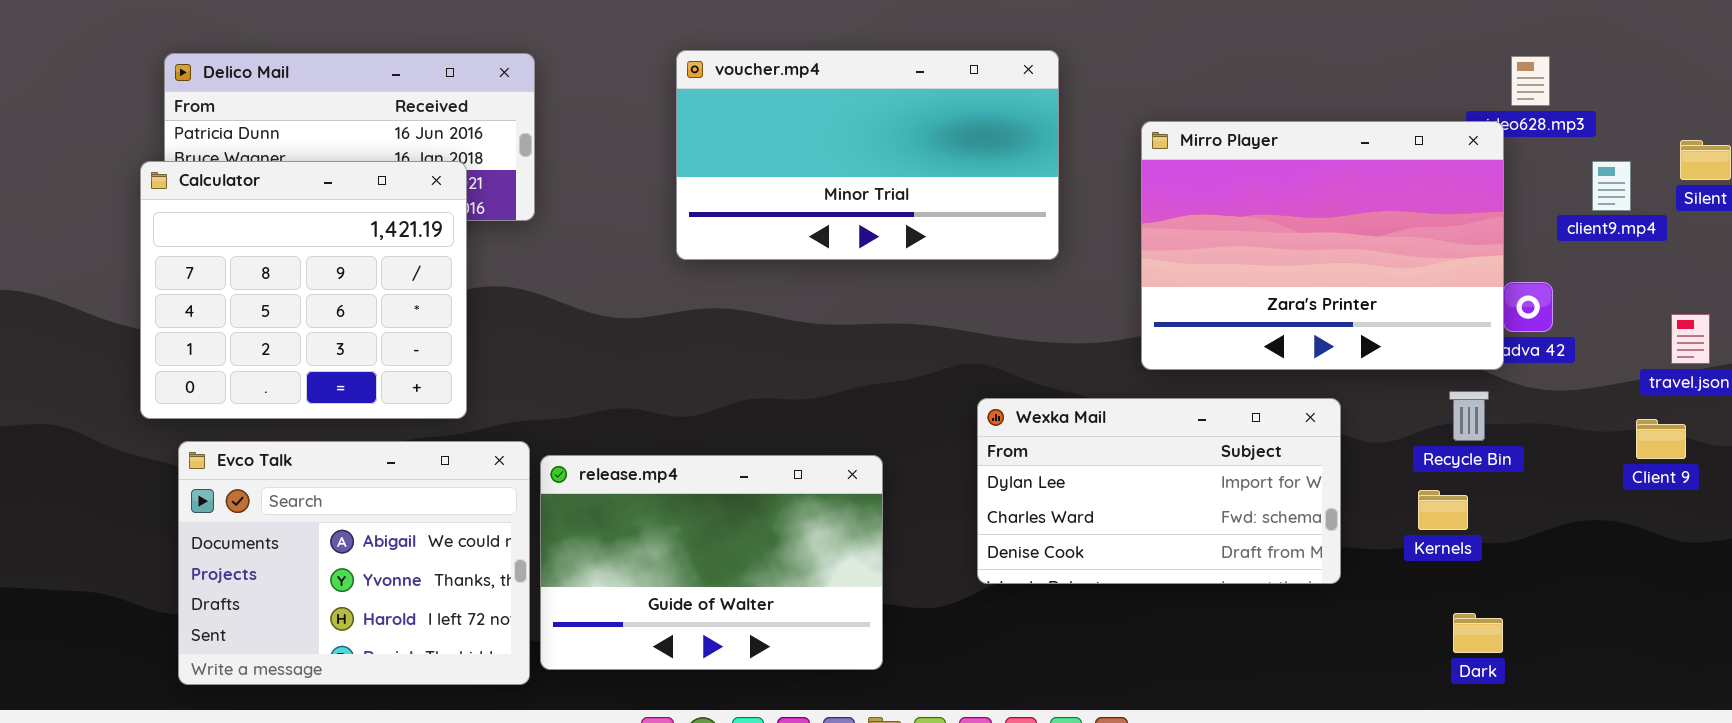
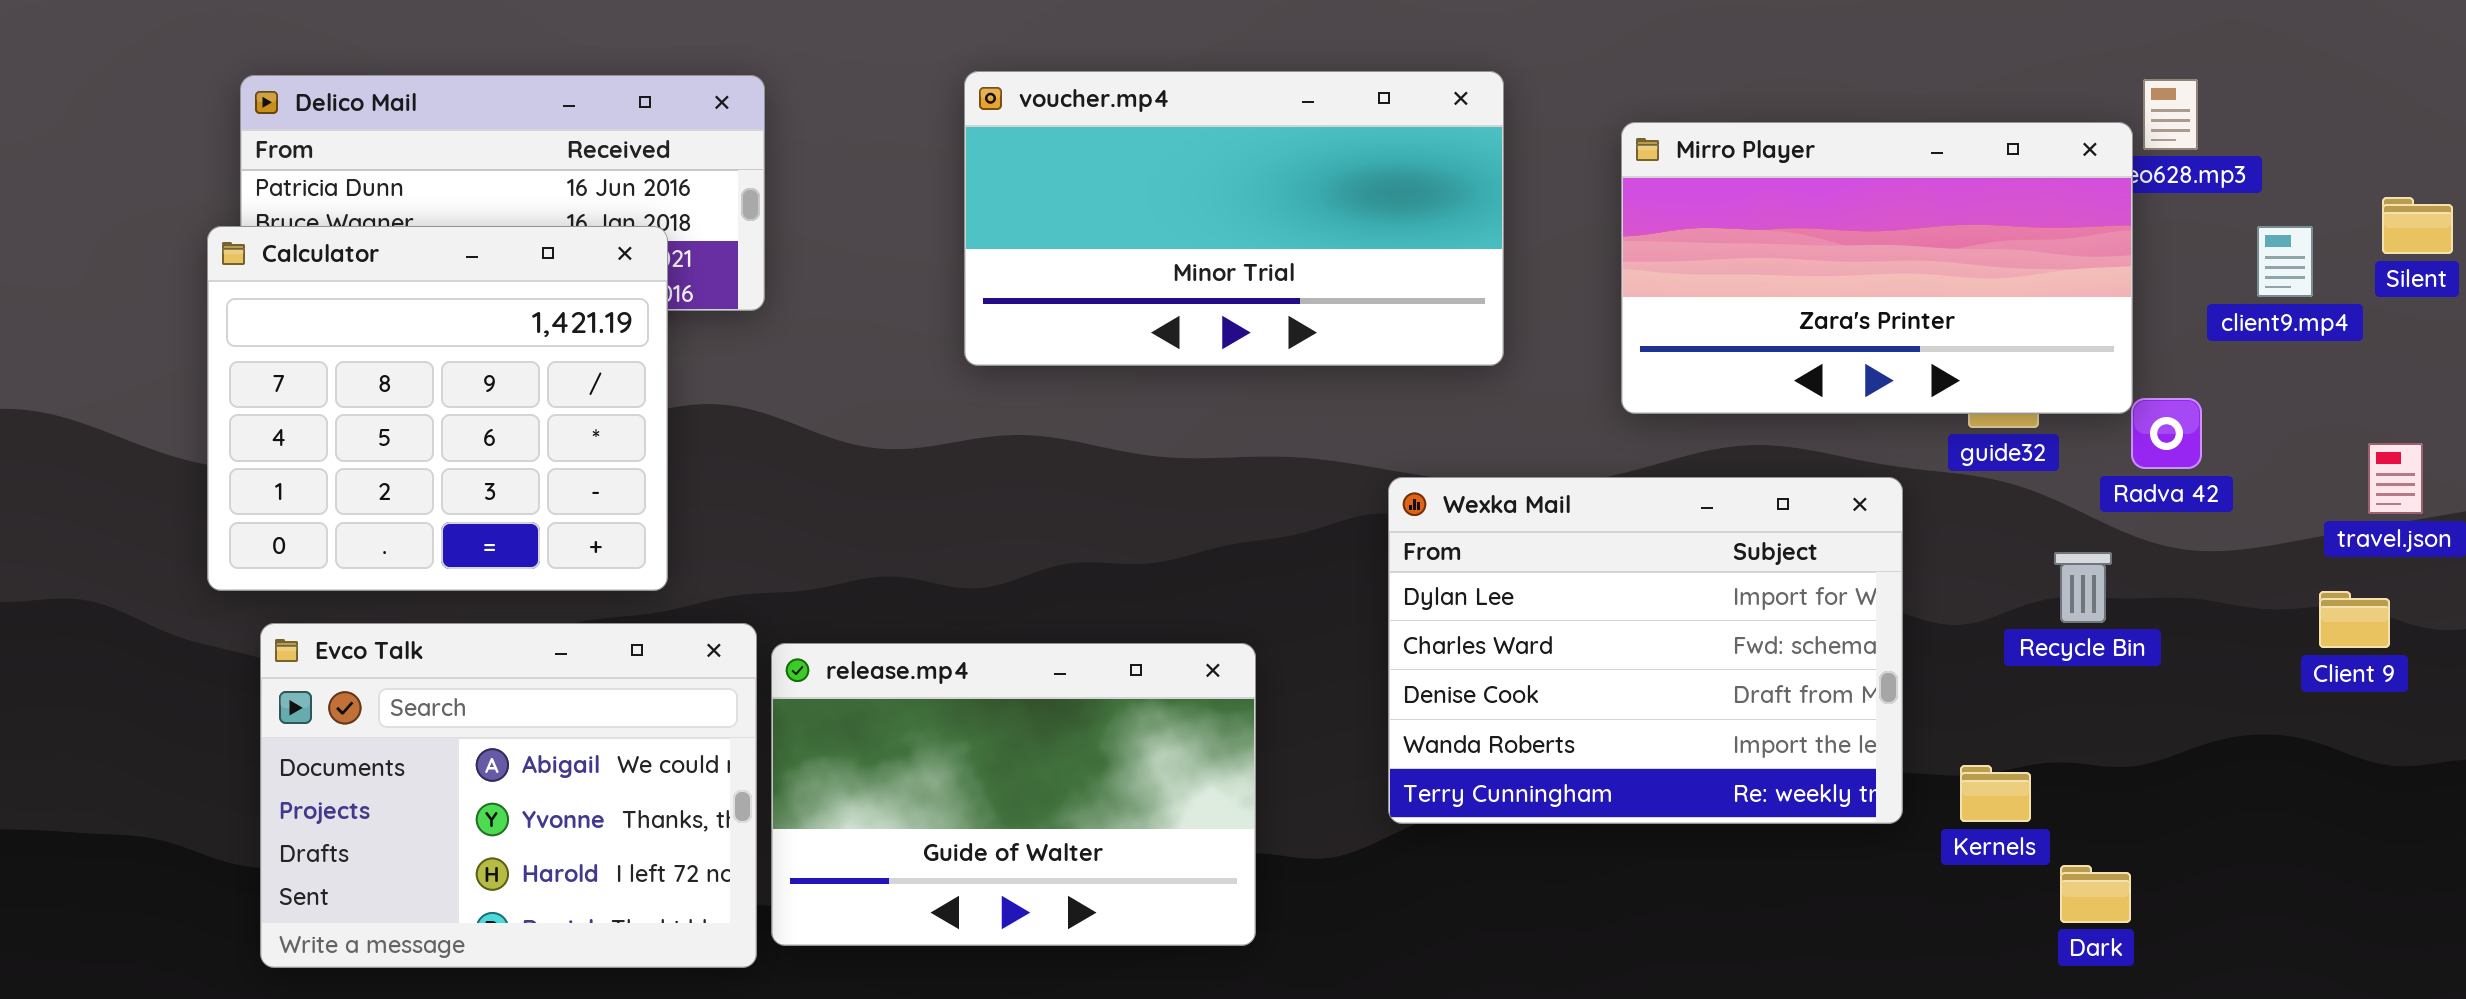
Mirro Player: [1141,121,1504,370] -> [1621,122,2133,414], moved, resized
Wexka Mail: [977,398,1341,584] -> [1388,477,1903,824], resized
Kernels: [1418,490,1468,530] -> [1960,765,2031,822], moved

